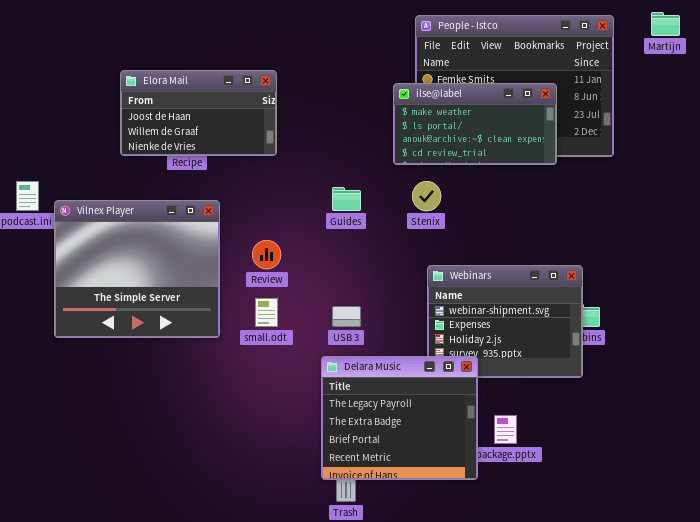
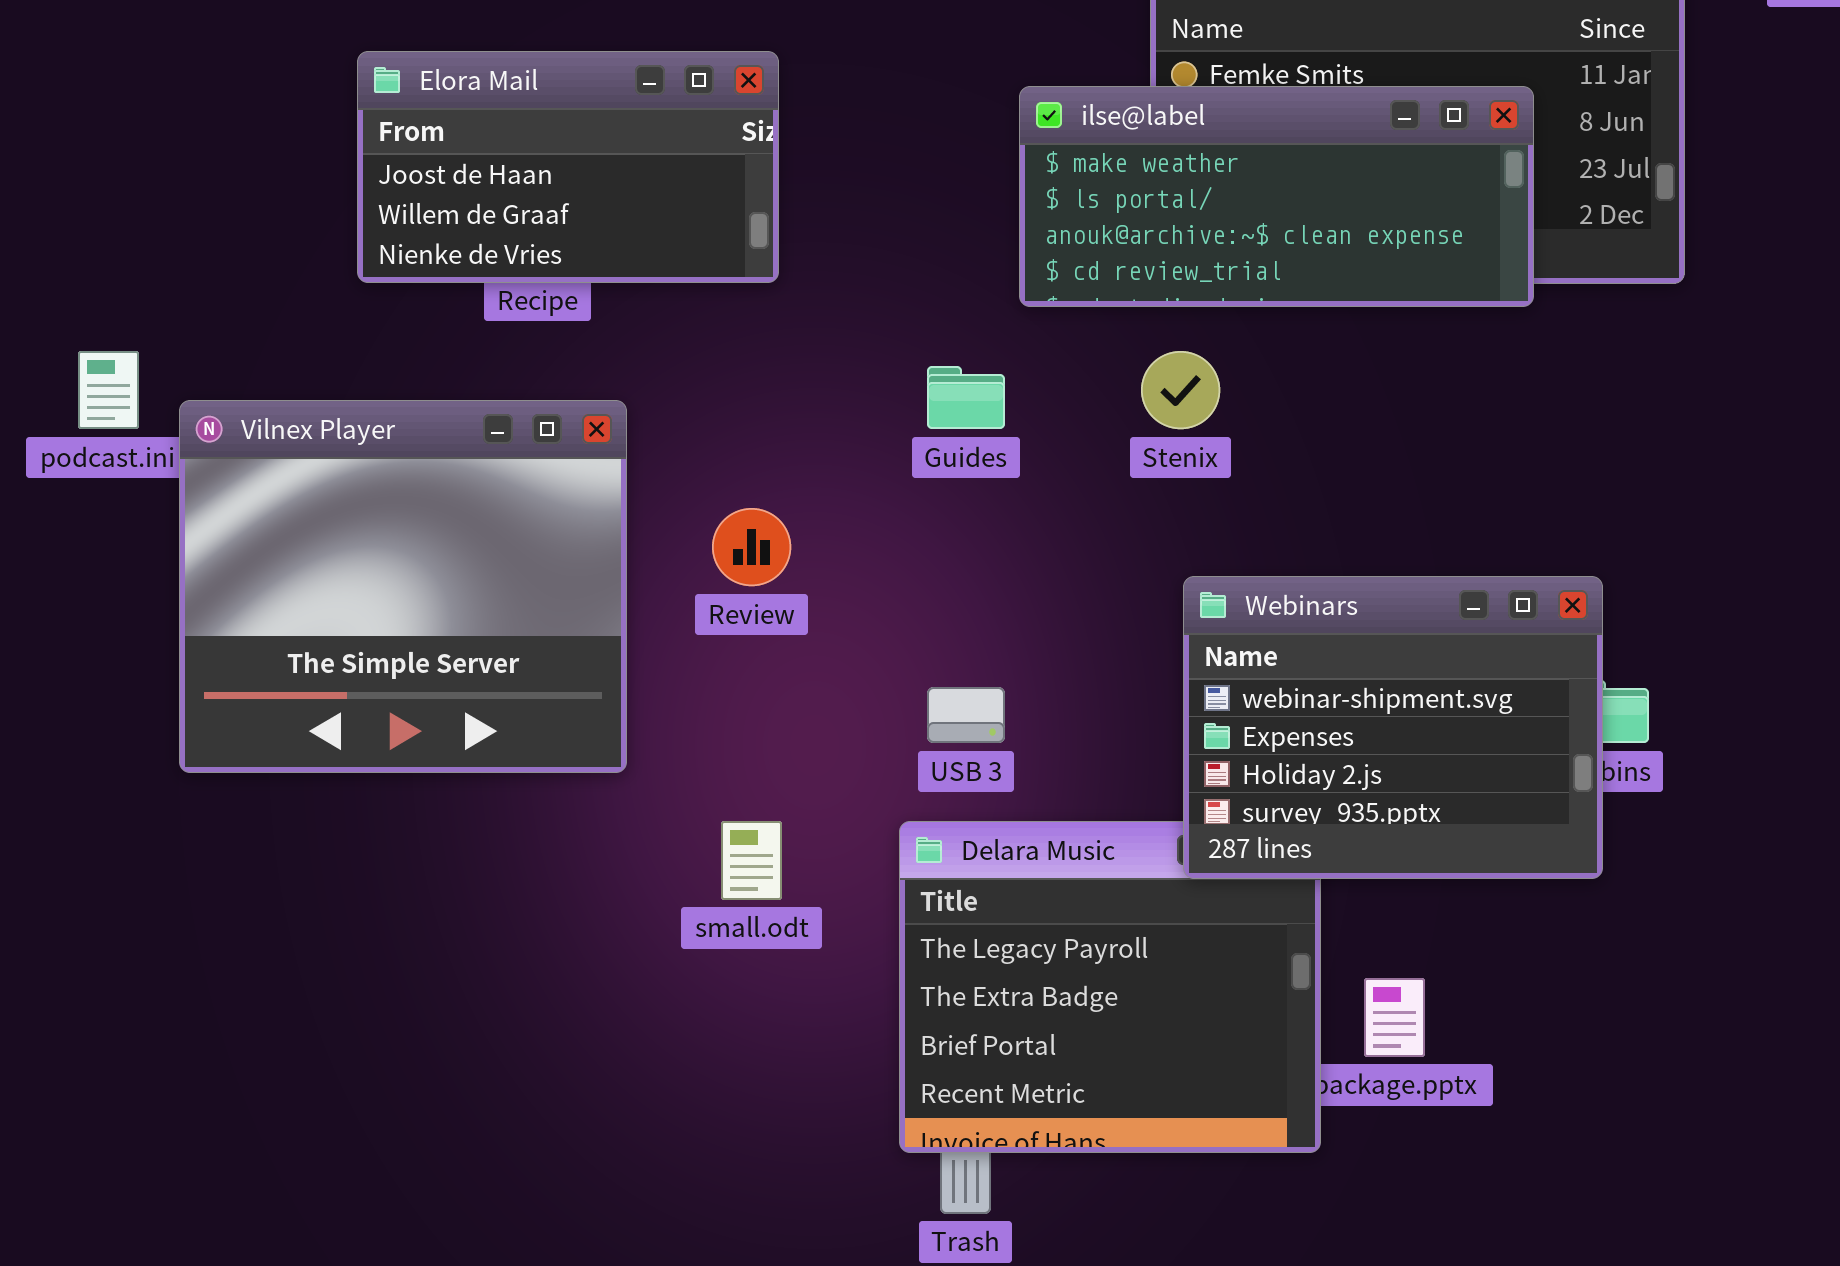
ilse@label: [393,83,557,165] -> [1019,86,1534,307], resized
Webinars: [427,265,583,378] -> [1183,576,1603,879], raised
small.odt: [255,298,278,327] -> [721,821,782,900], moved

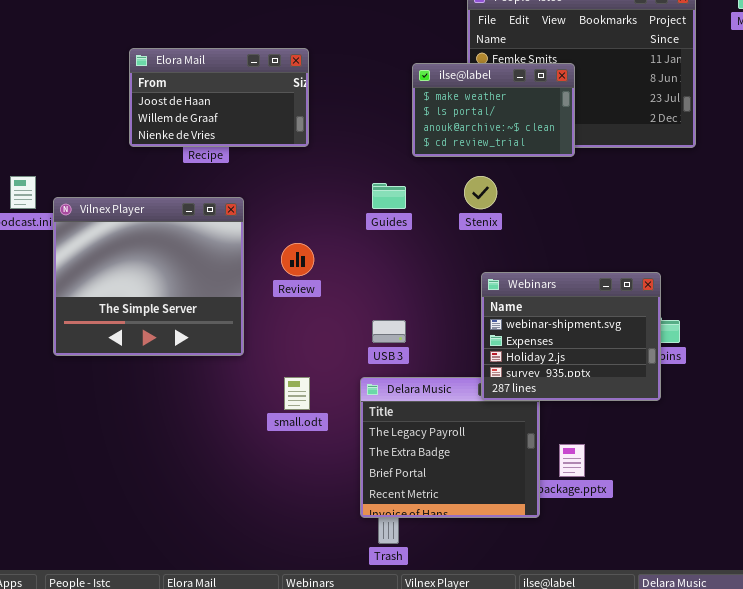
ilse@label: [1019,86,1534,307] -> [412,63,575,157], resized

